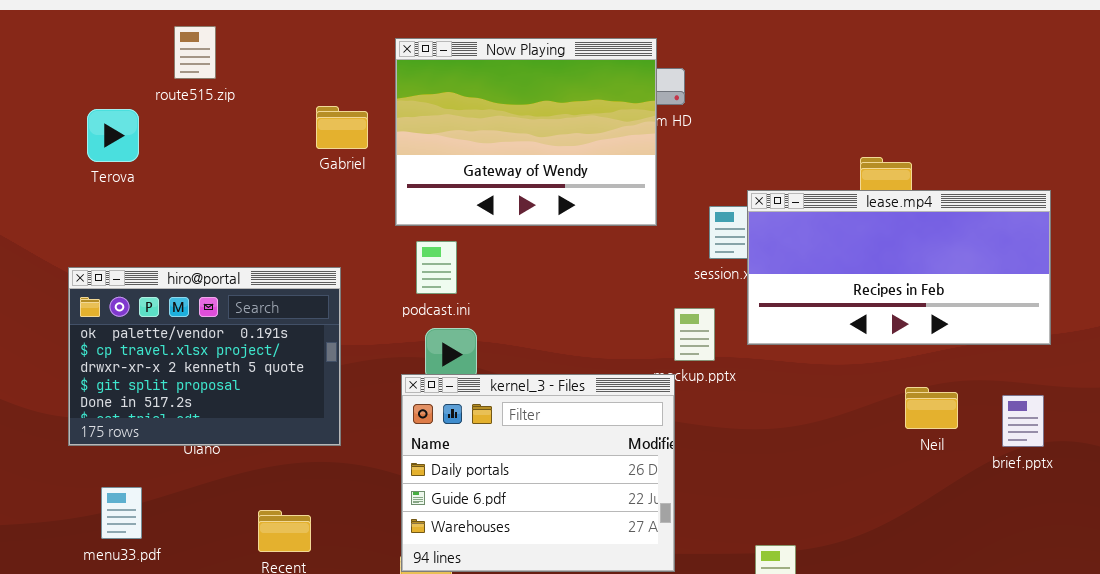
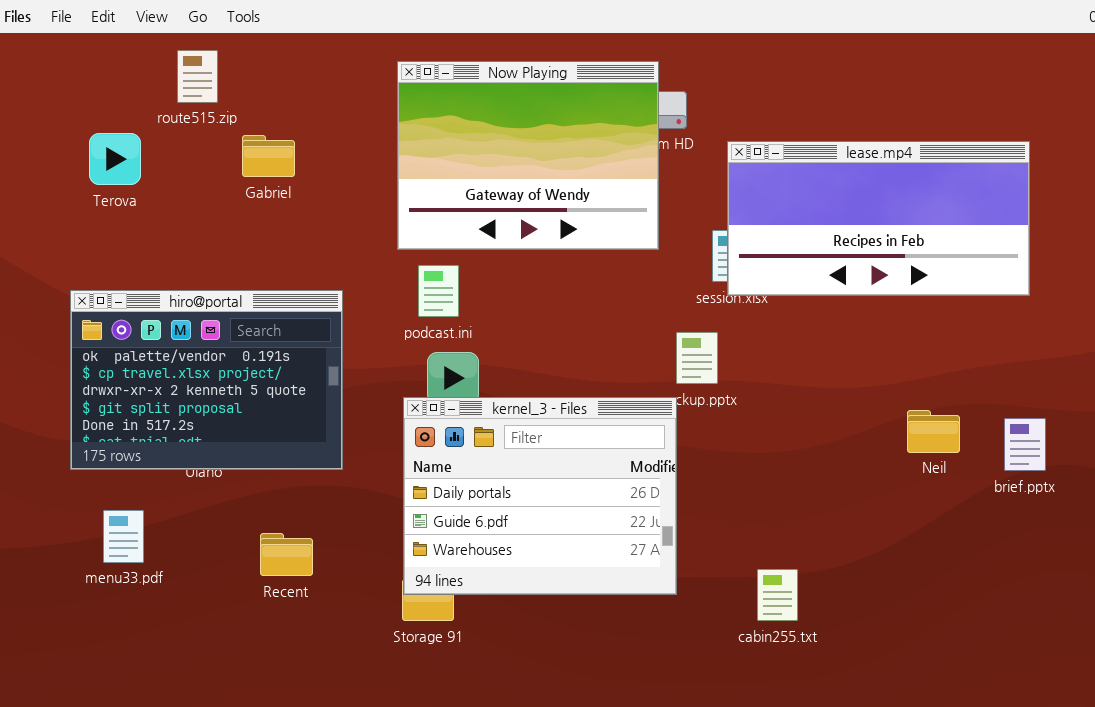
Gabriel: [316,106,368,149] -> [242,135,295,177], moved
lease.mp4: [747,190,1051,345] -> [727,141,1030,296], moved

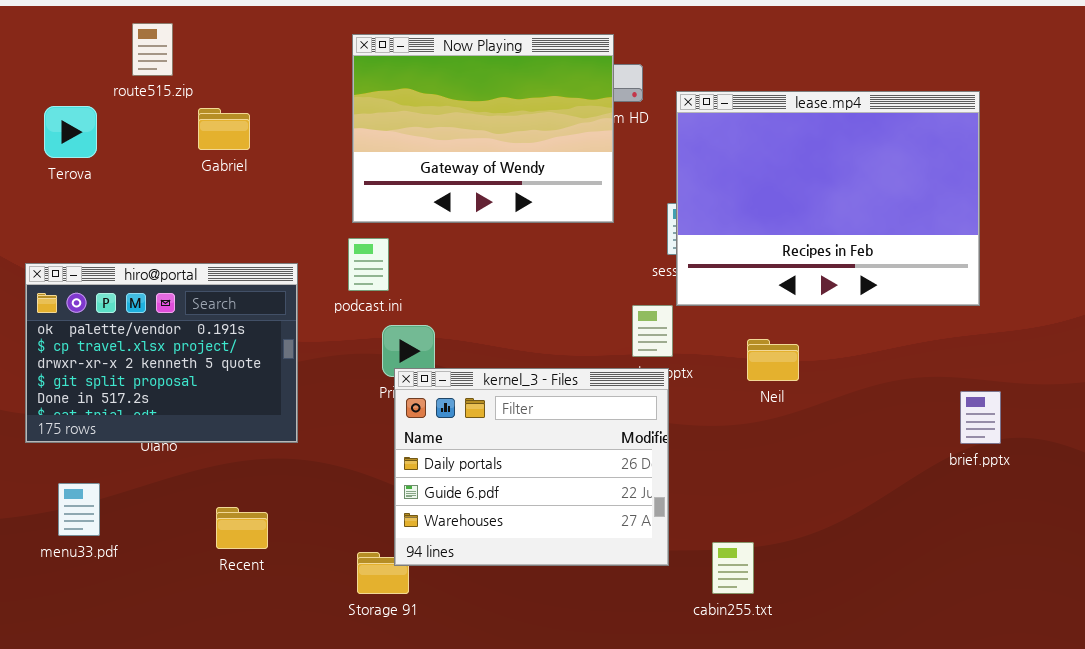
lease.mp4: [727,141,1030,296] -> [676,91,980,306], moved, resized
podcast.ini: [418,265,459,317] -> [348,238,389,291], moved
kernel_3 - Files: [403,397,677,595] -> [394,368,669,566], moved
Neil: [907,410,960,453] -> [747,339,799,381], moved

